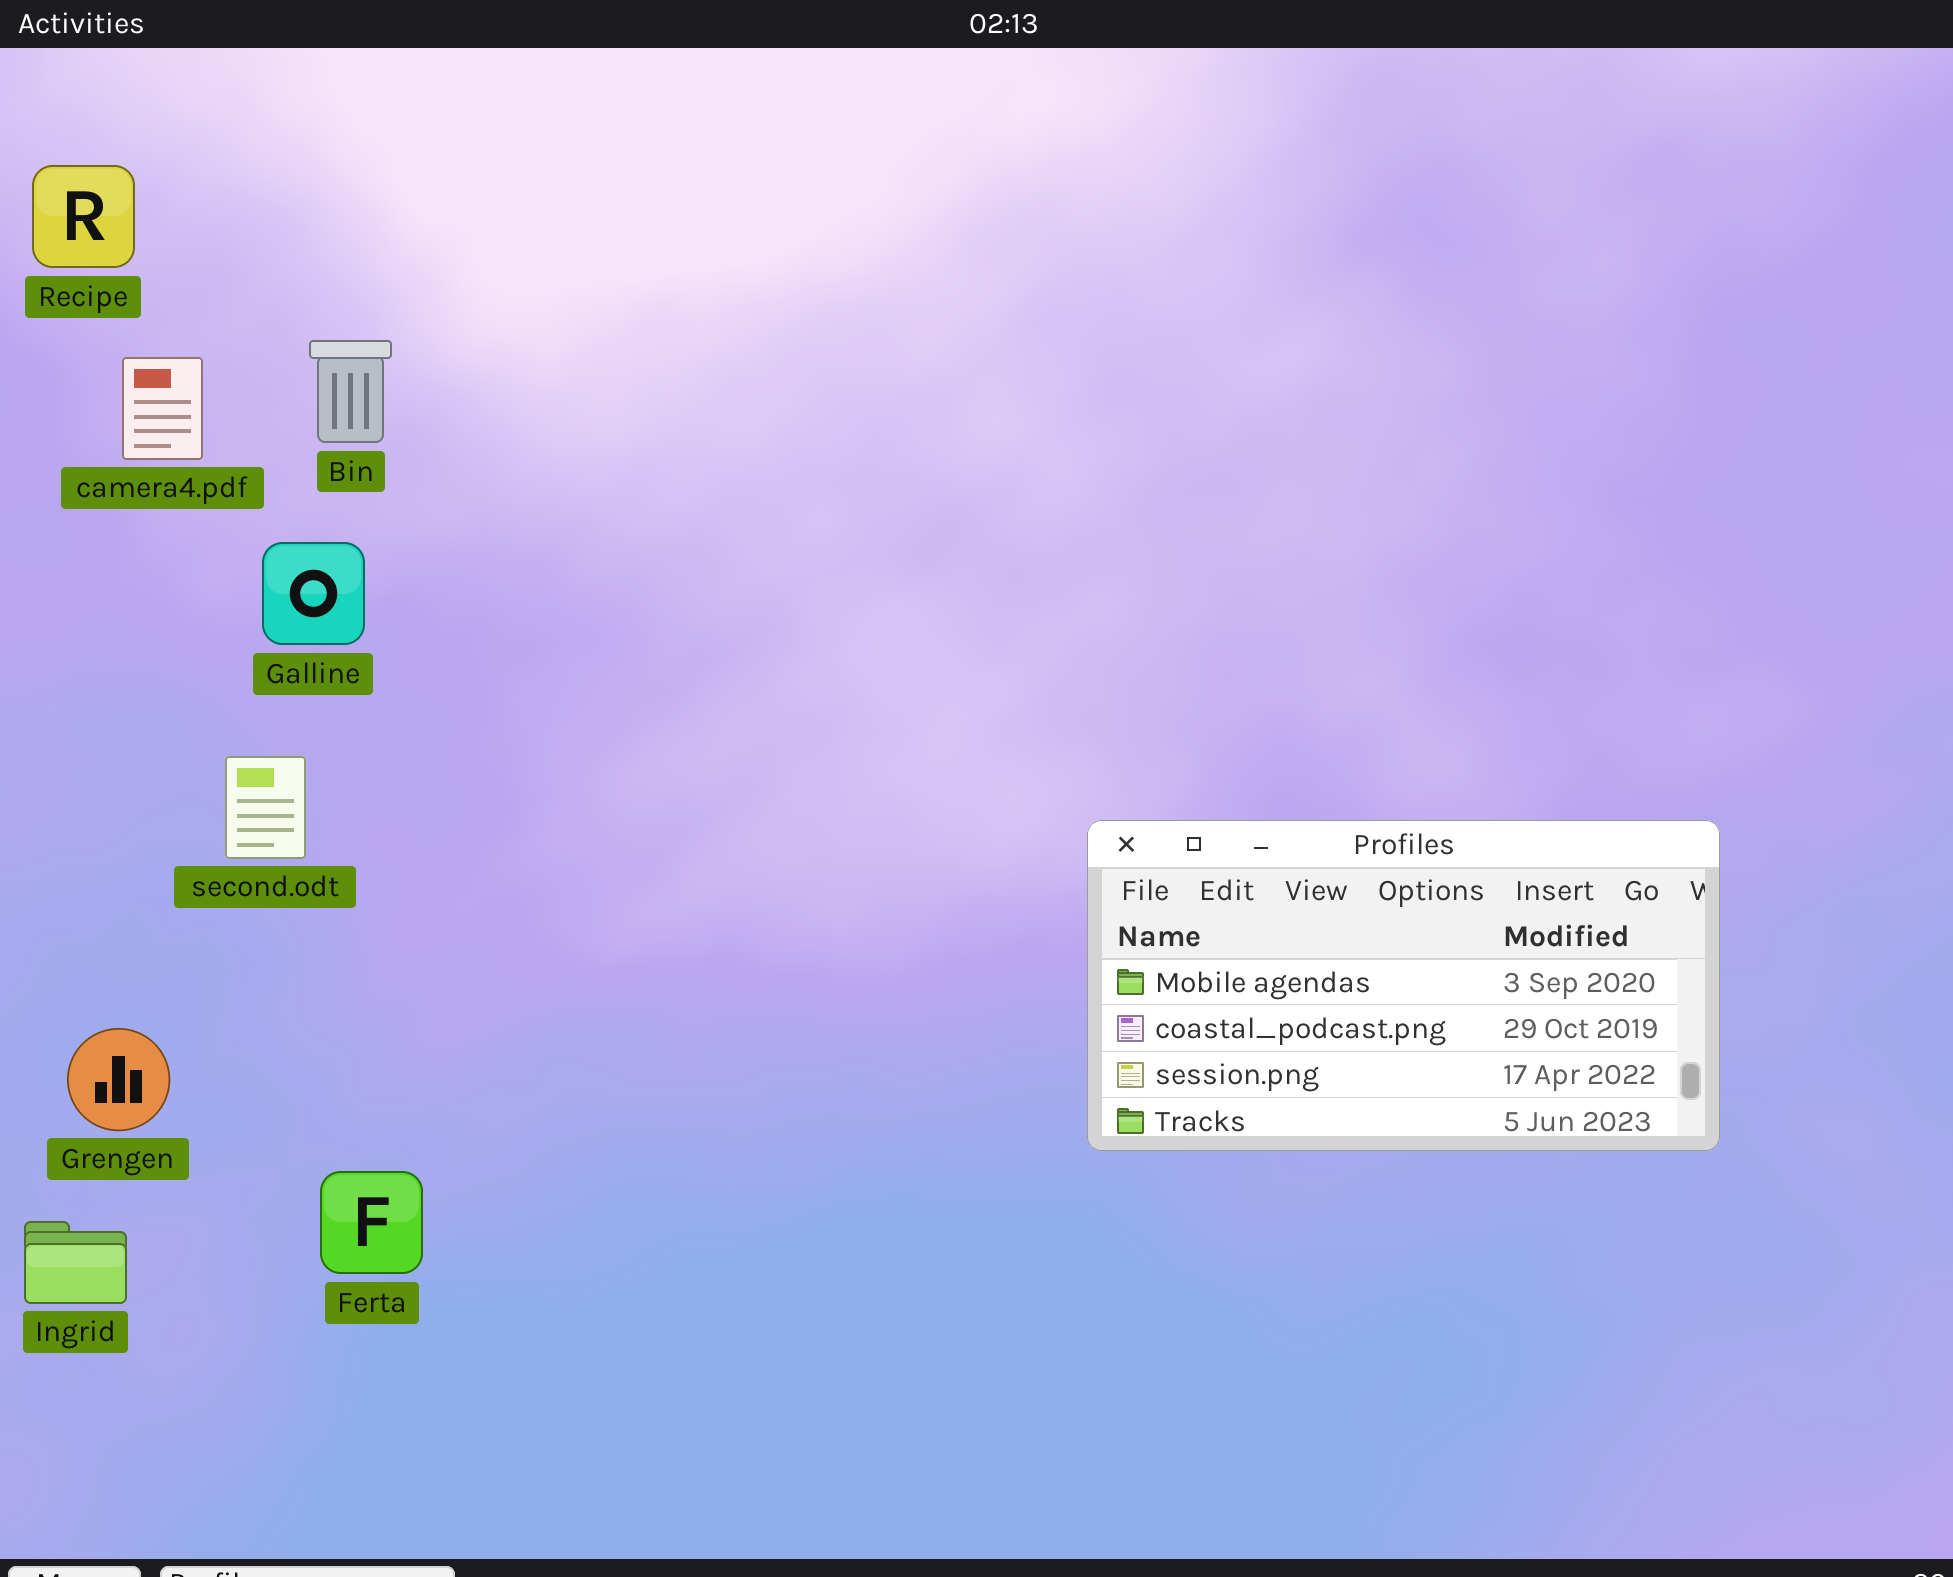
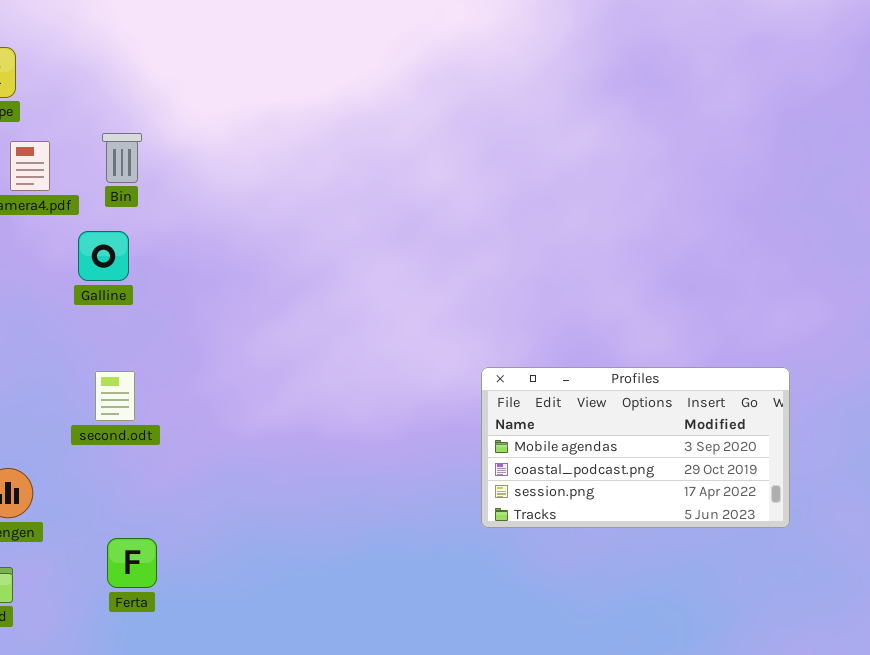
second.odt: [225,756,306,859] -> [95,371,135,421], moved

